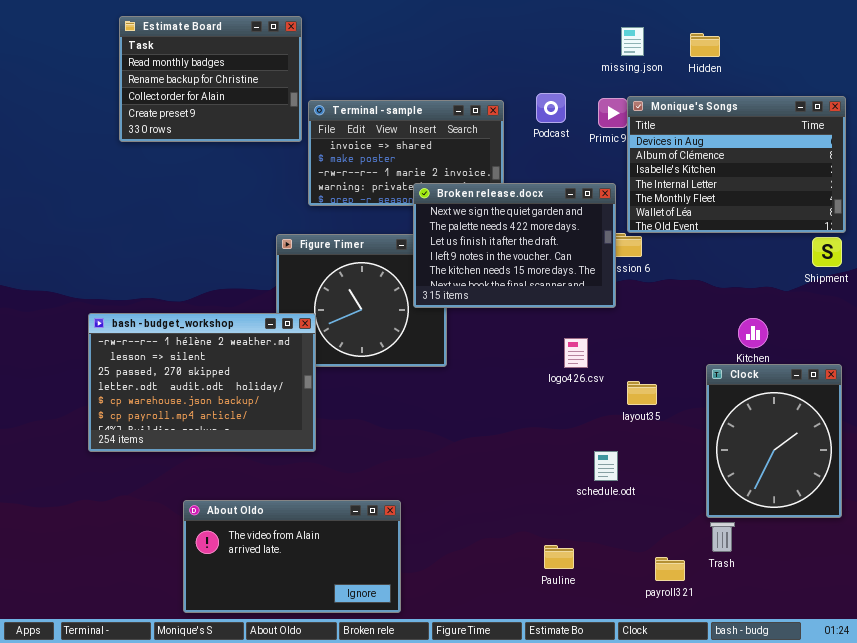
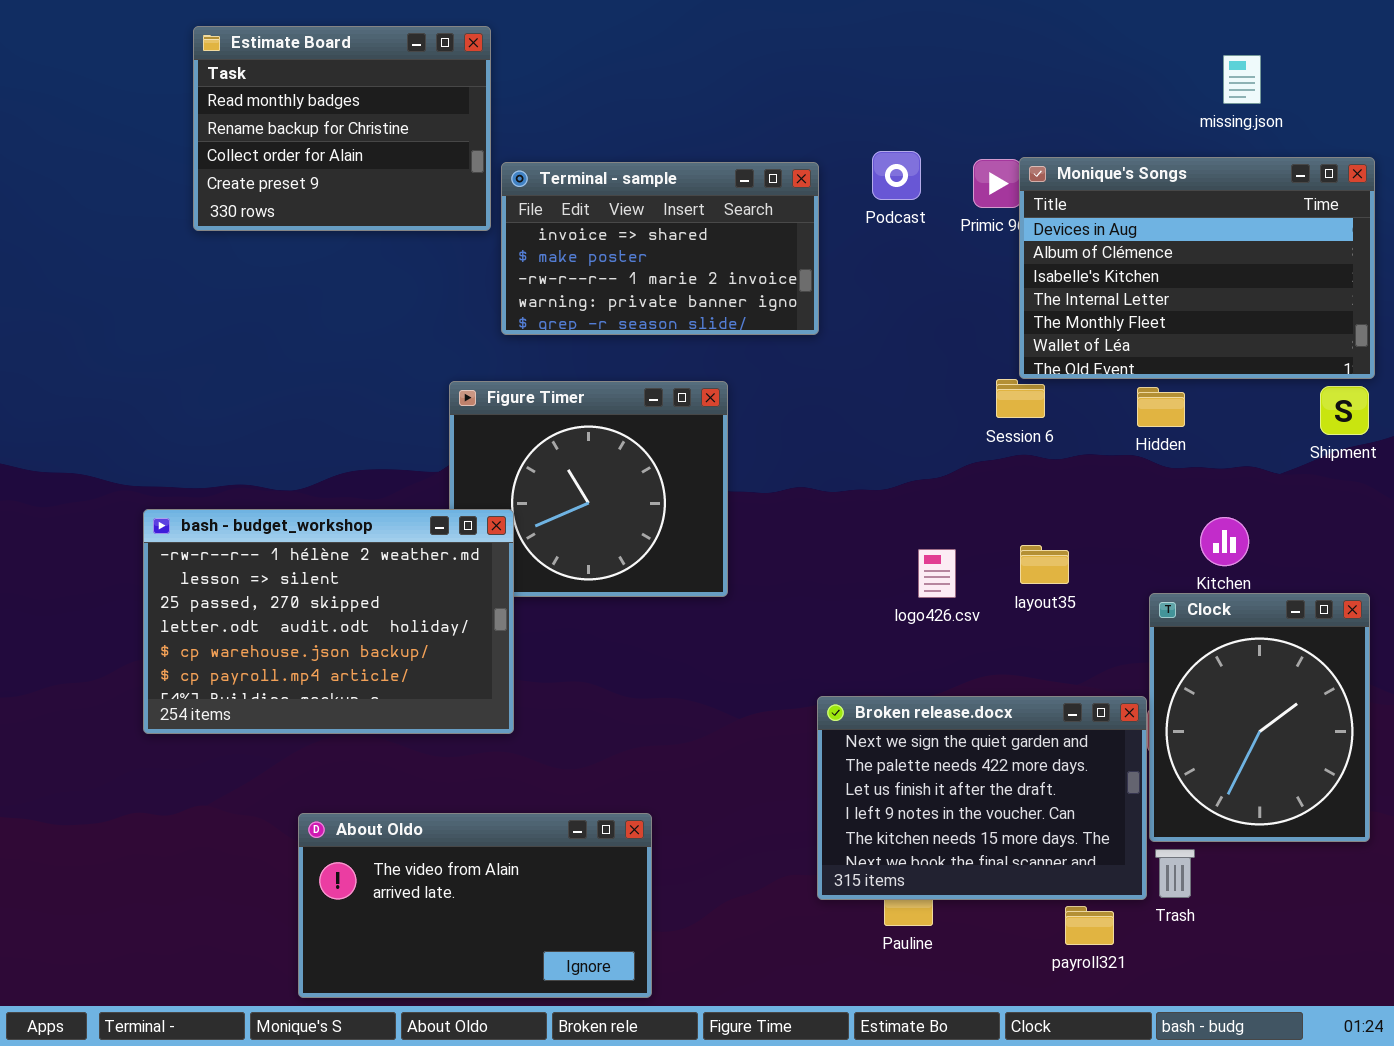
missing.json: [621,27,644,56] -> [1223,55,1261,104], moved
Hidden: [690,33,720,57] -> [1137,387,1185,427], moved
Broken release.docx: [413,183,616,308] -> [817,696,1147,900], moved
layout35: [627,381,657,405] -> [1020,545,1069,584], moved

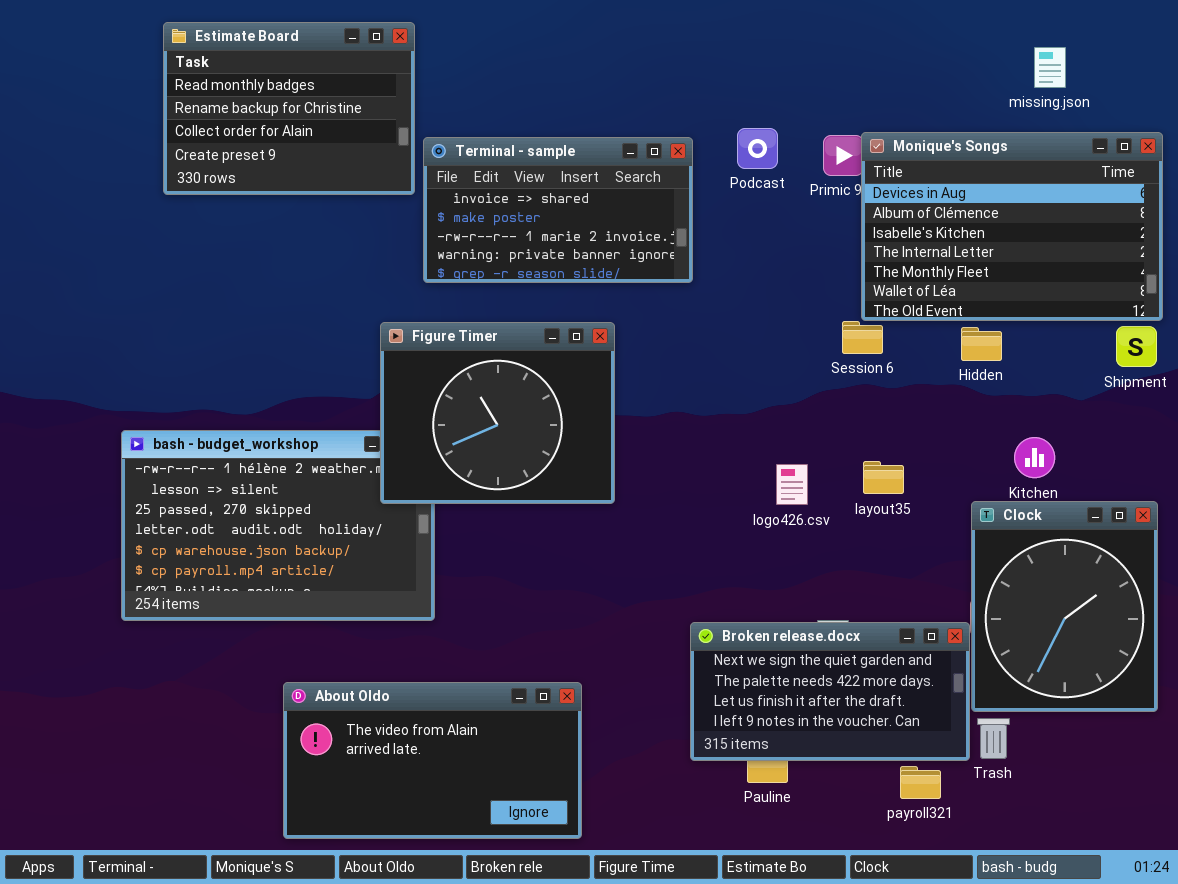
Figure Timer: [449,381,728,597] -> [380,322,615,504], raised
Broken release.docx: [817,696,1147,900] -> [690,622,970,761], resized
About Oldo: [298,813,652,998] -> [283,682,582,839], moved

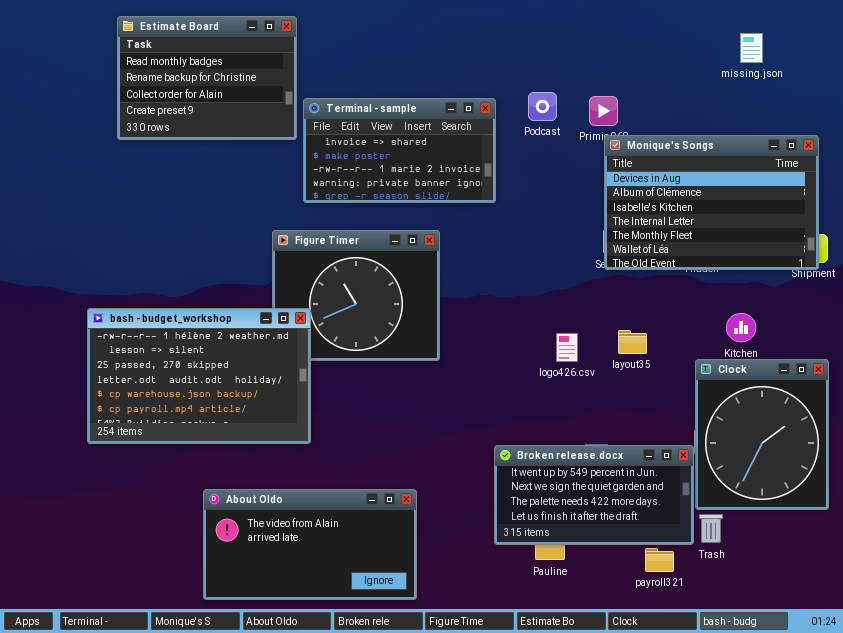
Monique's Songs: [861,132,1163,321] -> [604,135,819,270], moved
bash - budget_workshop: [121,430,435,621] -> [87,308,311,444], raised
Broken release.docx: [690,622,970,761] -> [494,445,694,545], scrolled up 1 row

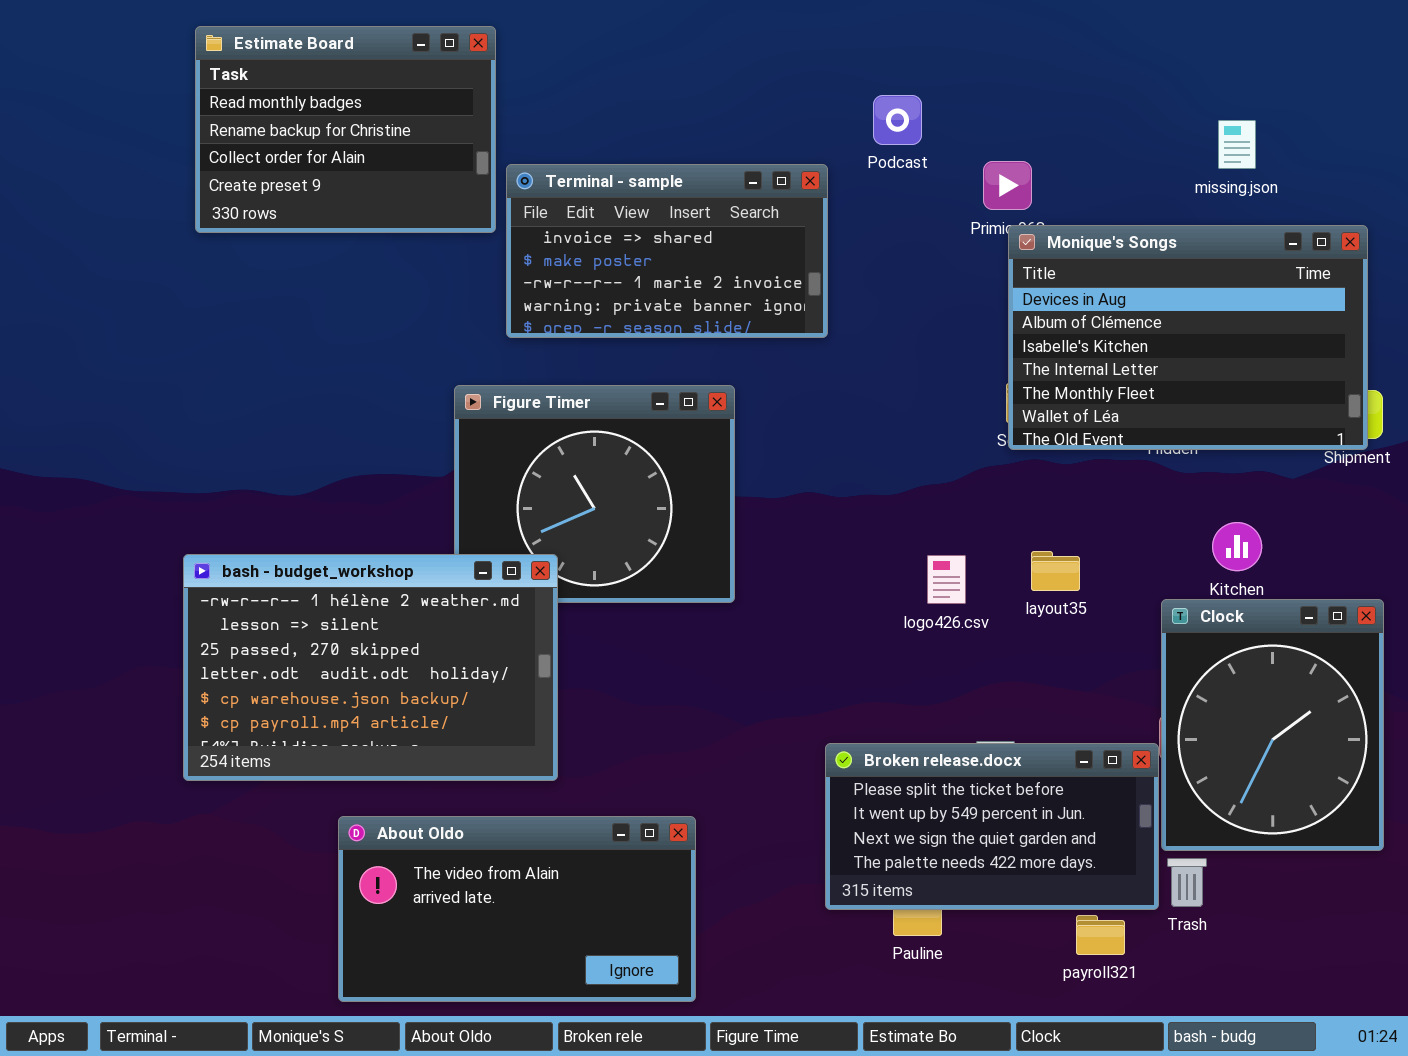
missing.json: [740,33,763,63] -> [1218,120,1256,169], moved
Podcast: [528,92,557,121] -> [873,95,922,145], moved
bash - budget_workshop: [87,308,311,444] -> [183,554,558,781], moved
Broken release.docx: [494,445,694,545] -> [825,743,1159,910], scrolled up 1 row

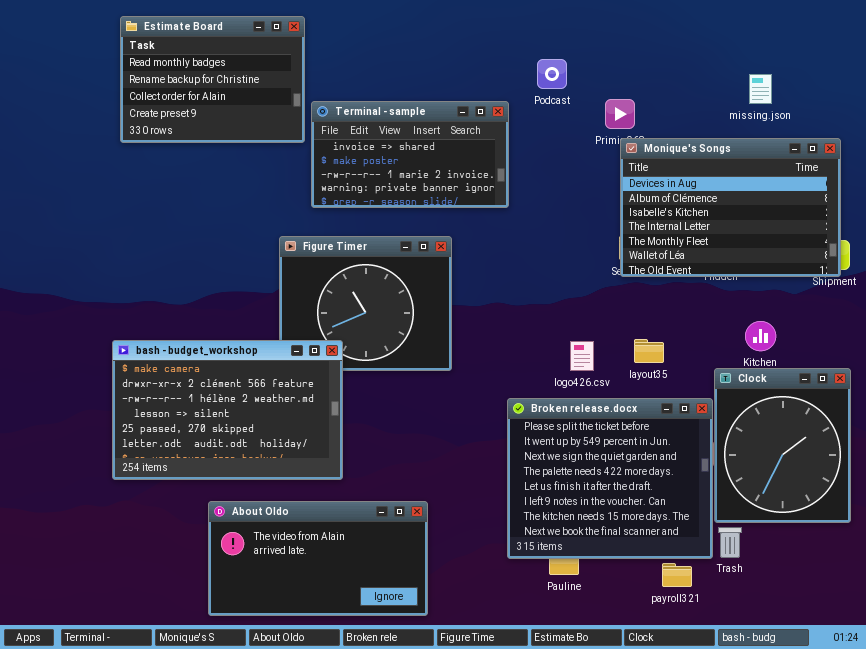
bash - budget_workshop: [183,554,558,781] -> [112,340,343,480], scrolled up 2 rows
Broken release.docx: [825,743,1159,910] -> [507,398,713,559], resized

